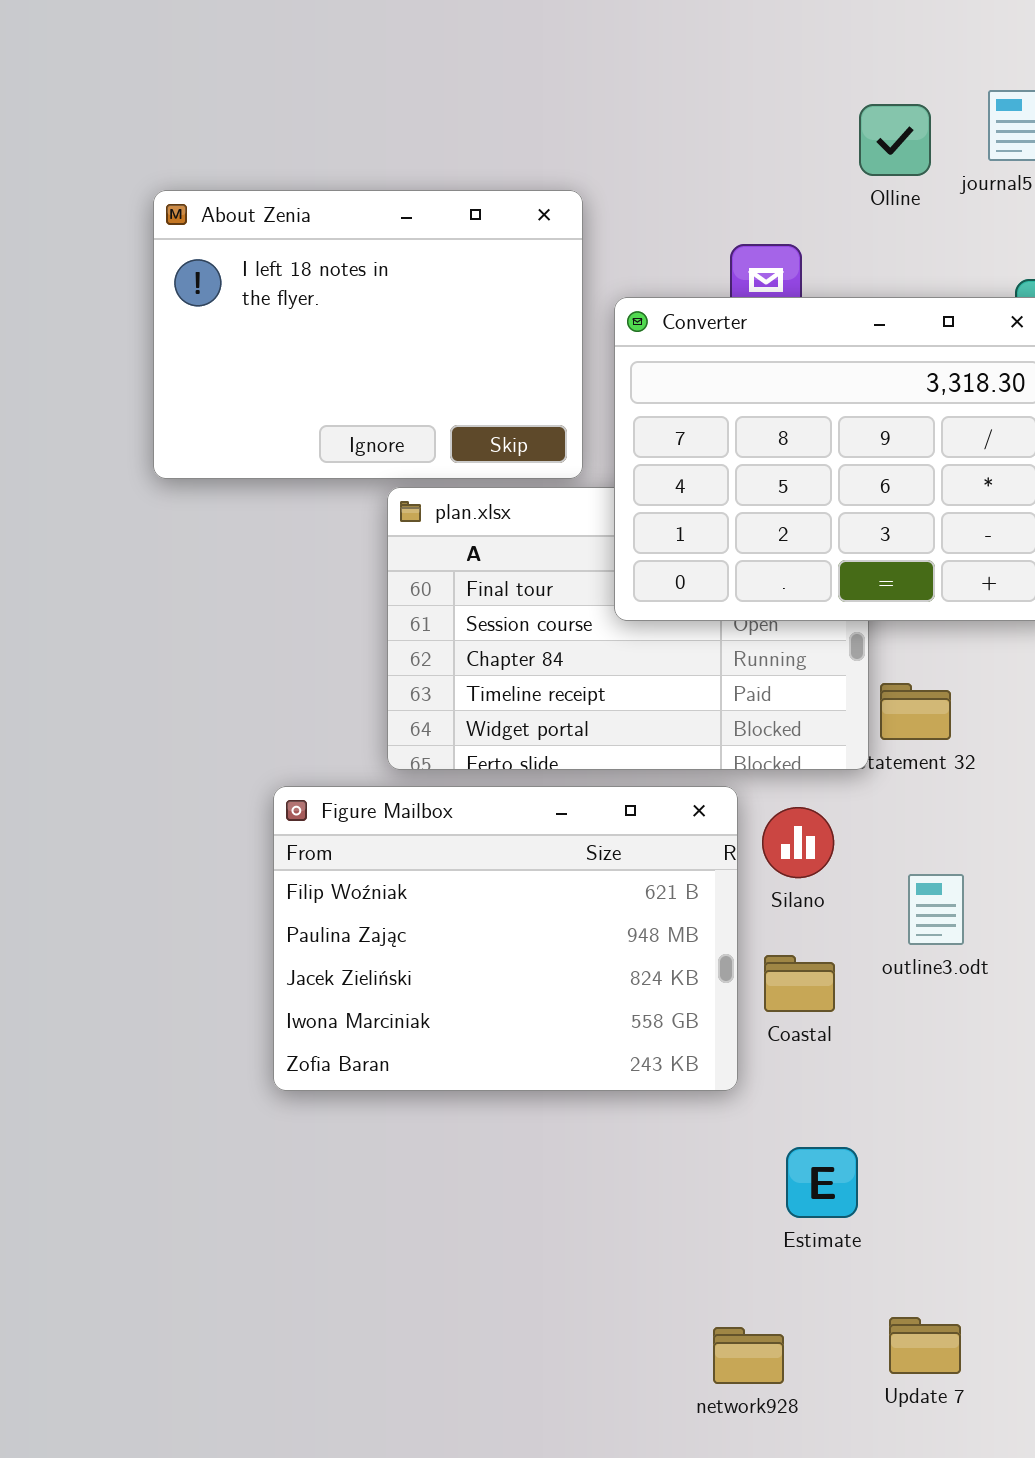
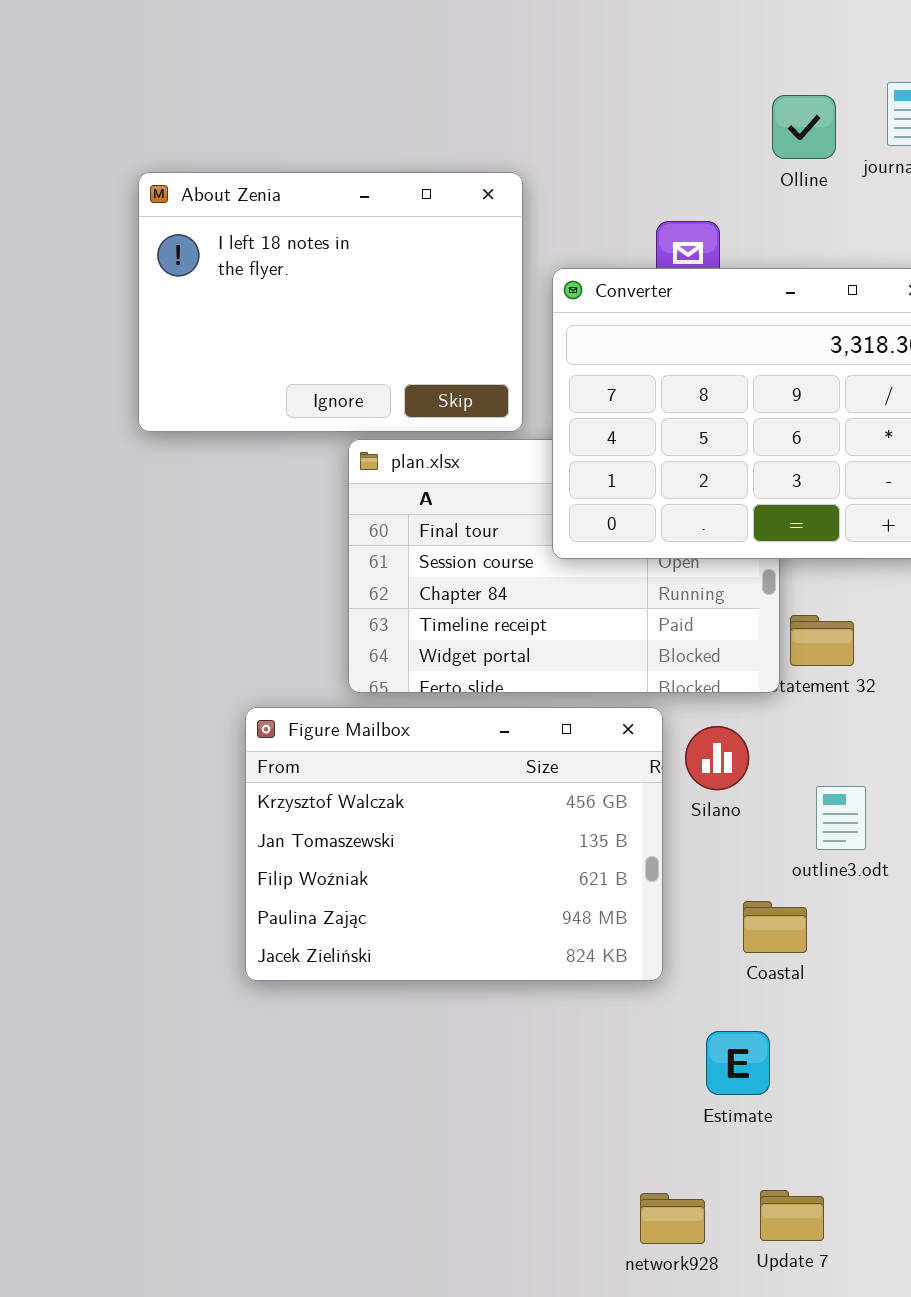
Figure Mailbox: [273,786,738,1091] -> [245,707,663,981], scrolled up 2 rows
Coastal: [764,955,835,1012] -> [743,901,807,953], moved
Update 7: [889,1317,961,1374] -> [760,1190,824,1241], moved

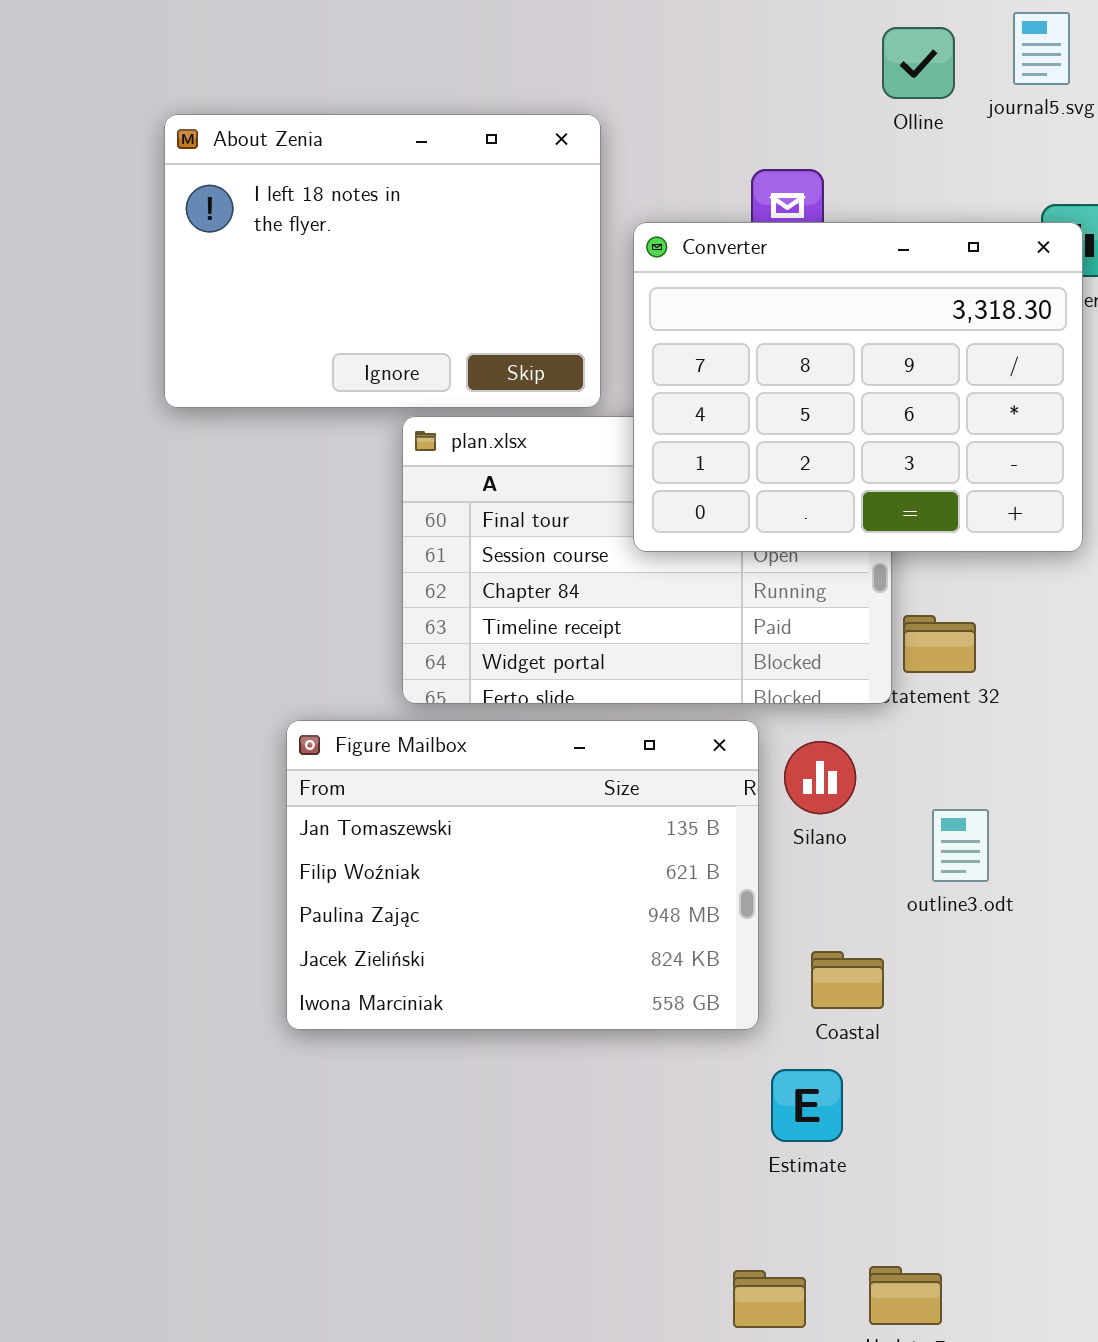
Figure Mailbox: [245,707,663,981] -> [286,720,759,1030], scrolled down 1 row
Coastal: [743,901,807,953] -> [811,951,884,1009], moved
Estimate: [706,1031,770,1095] -> [771,1069,843,1142], moved

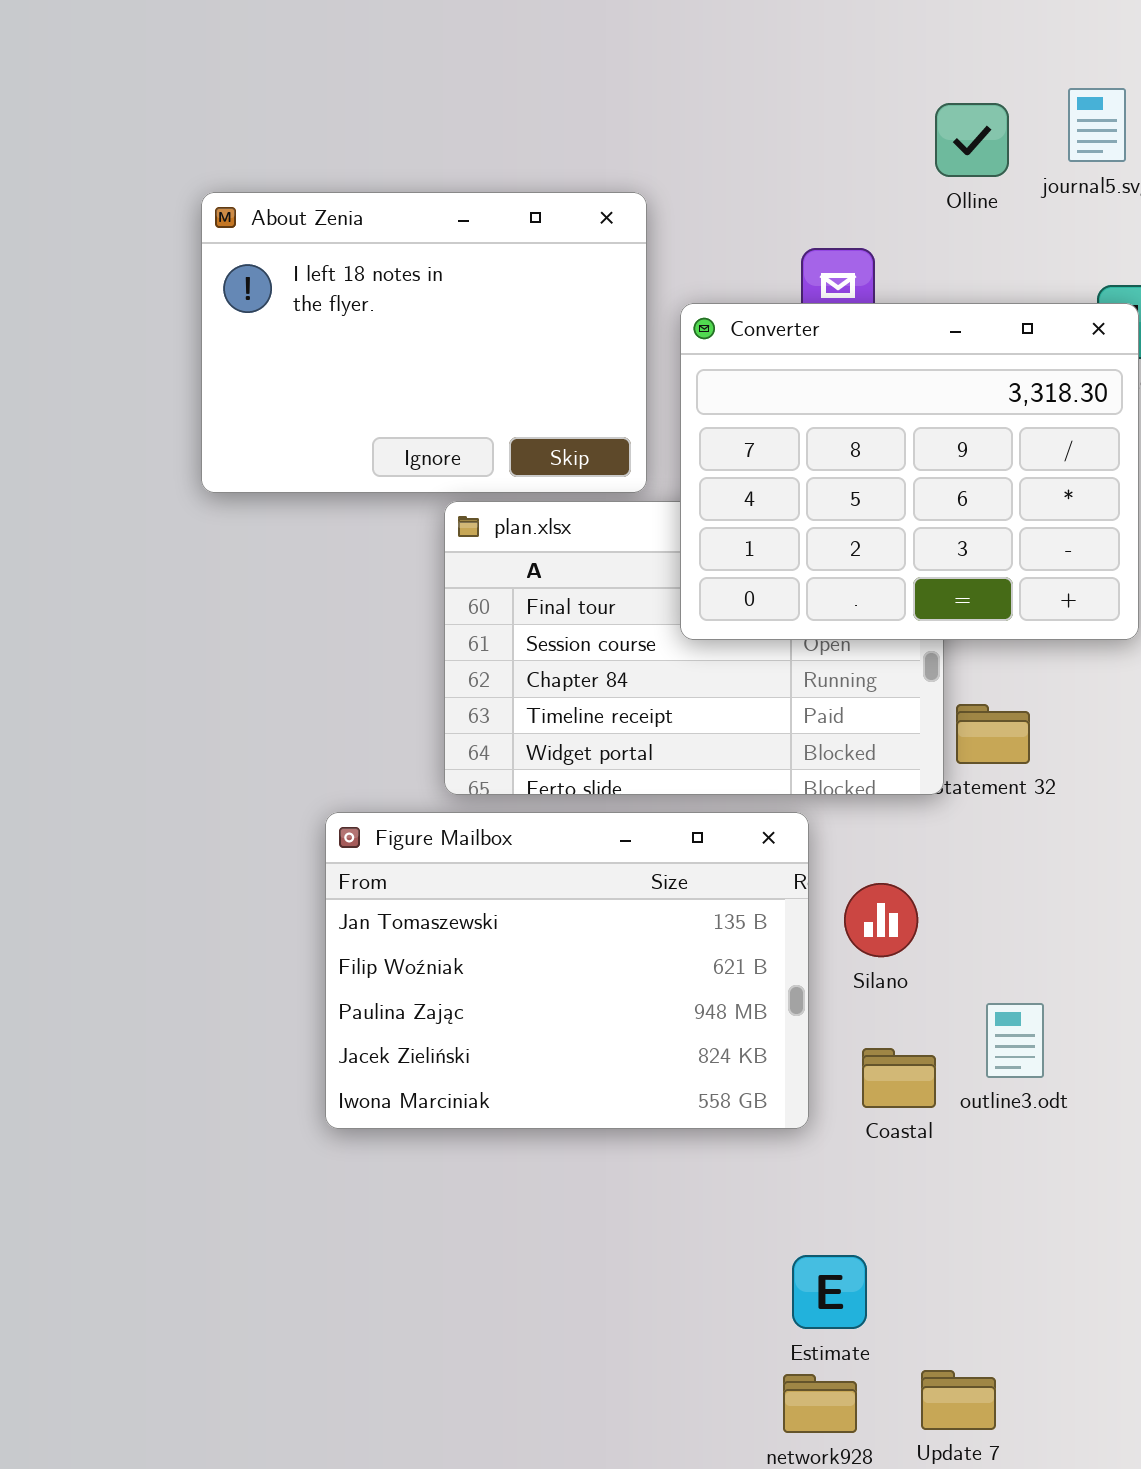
Silano: [784,741,856,814] -> [844,883,918,957], moved
outline3.odt: [932,809,989,882] -> [986,1003,1044,1078], moved
Estimate: [771,1069,843,1142] -> [792,1255,867,1329], moved

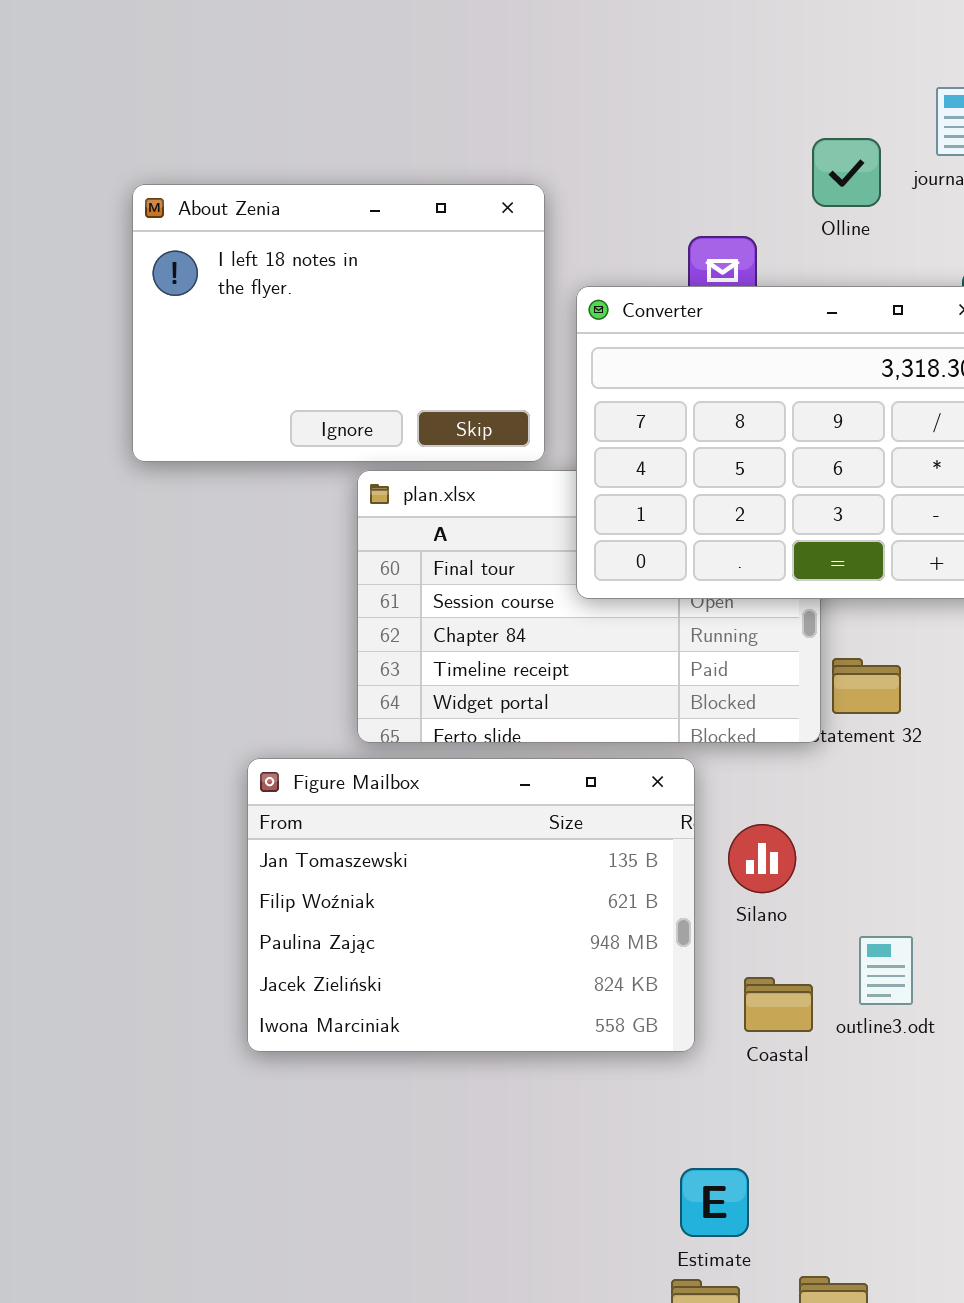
Olline: [935,103,1009,177] -> [812,138,881,207], moved

